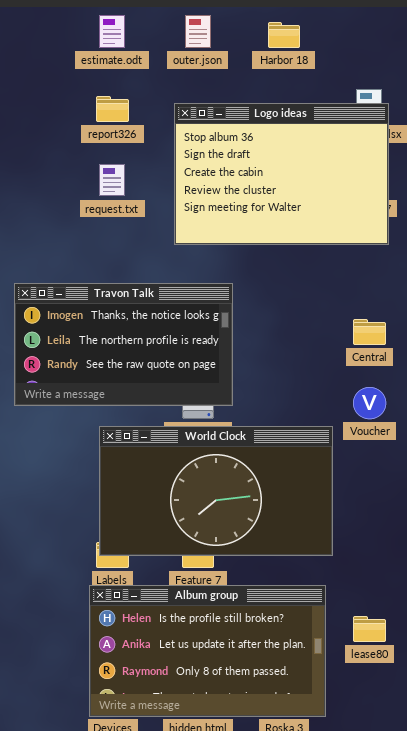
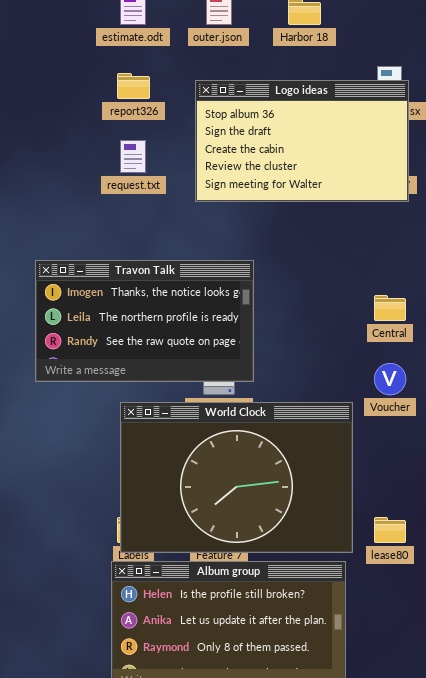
Logo ideas: [174,103,389,245] -> [195,80,409,202], resized
World Clock: [99,426,333,556] -> [120,402,353,553], resized
lease80: [353,616,386,642] -> [374,517,406,543], moved

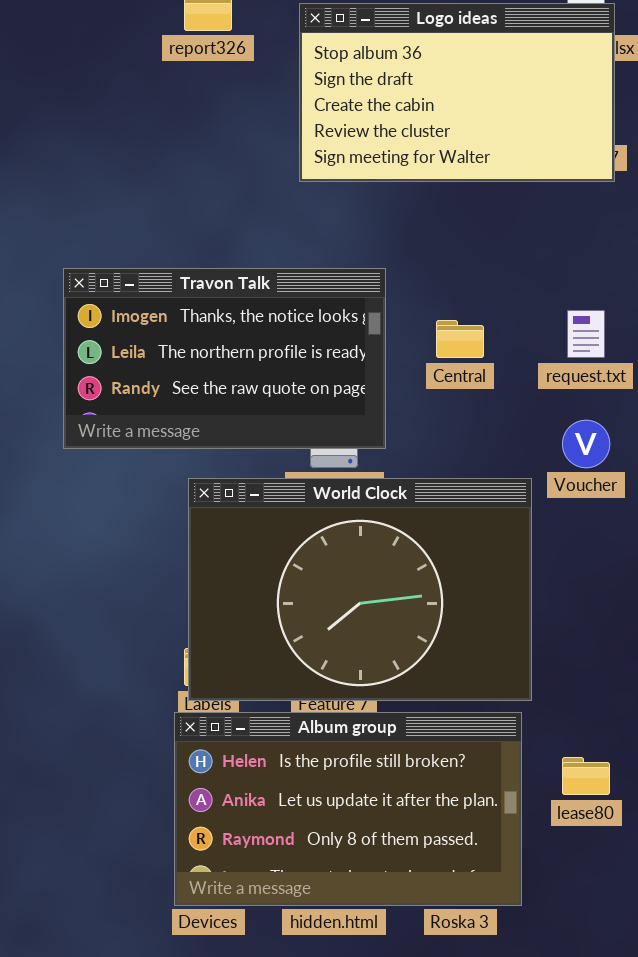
request.txt: [120,140,146,173] -> [567,310,605,358], moved
Central: [374,295,406,321] -> [436,320,484,358], moved
lease80: [374,517,406,543] -> [562,757,610,795], moved

